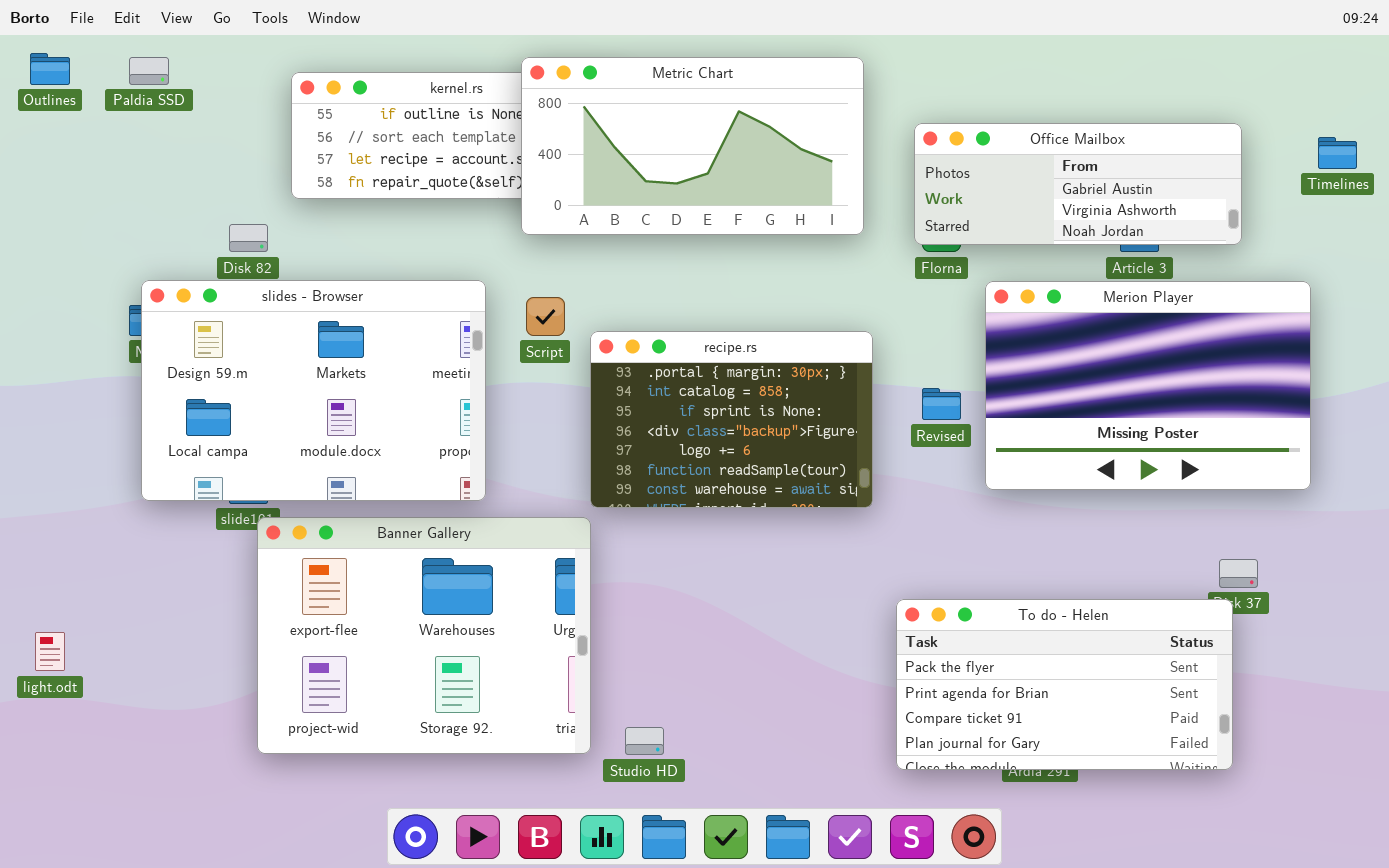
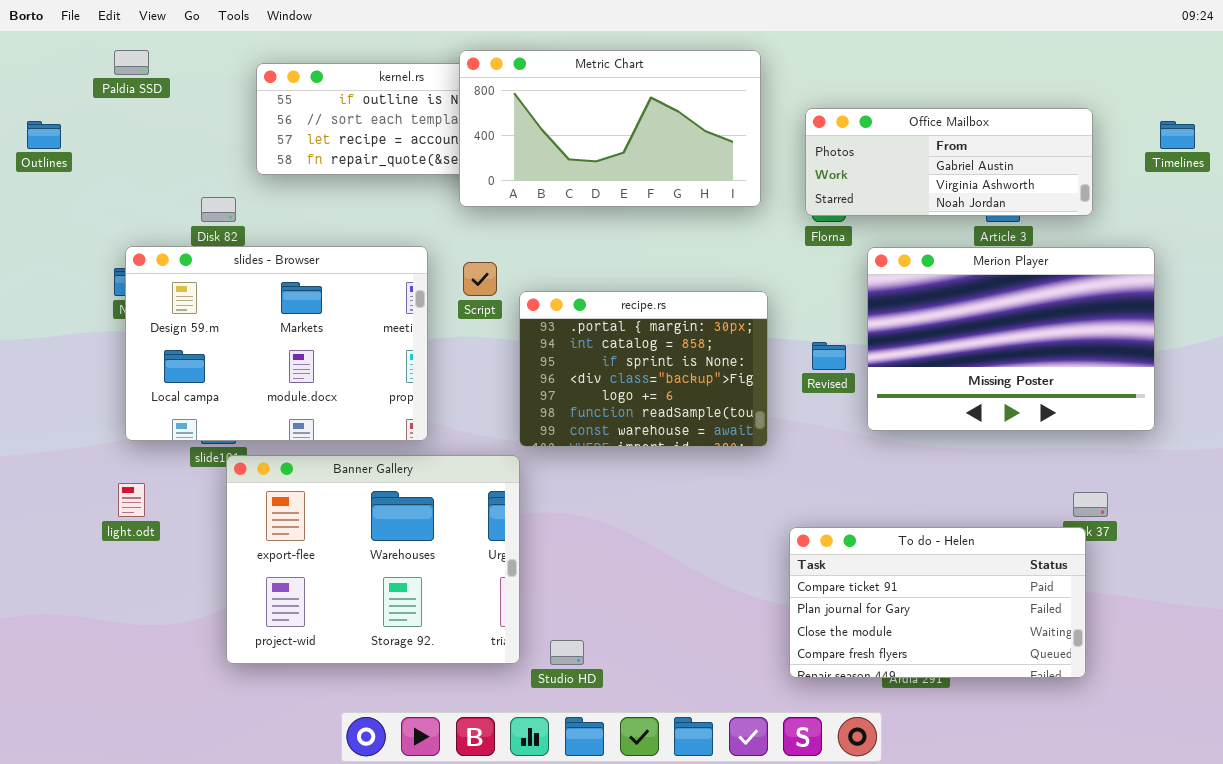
Outlines: [30,53,70,85] -> [27,121,61,149], moved
To do - Helen: [896,599,1233,770] -> [789,527,1086,678], scrolled down 2 rows
light.odt: [35,632,65,671] -> [118,483,145,517], moved

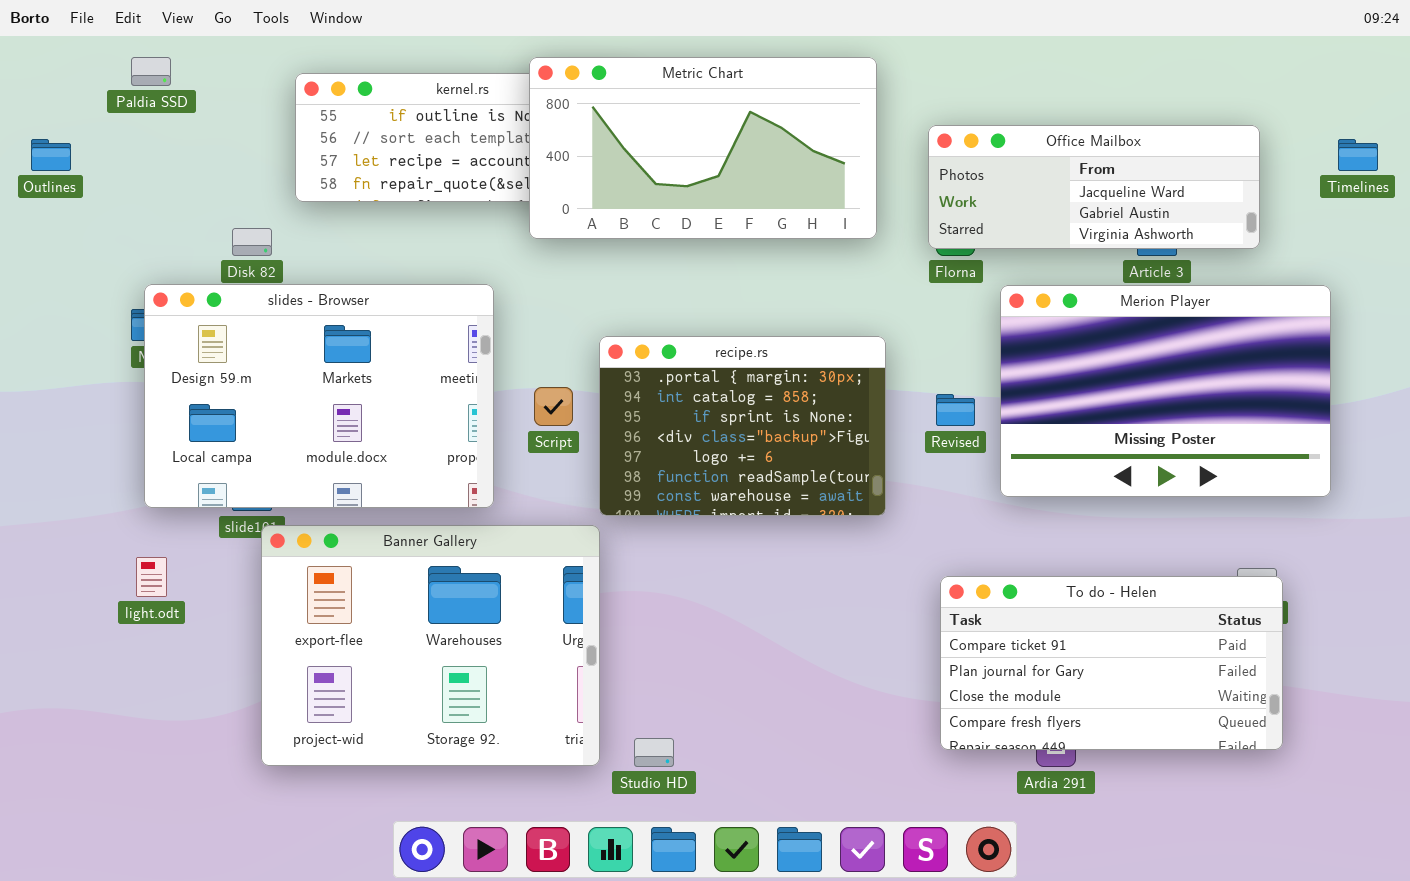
Office Mailbox: [805,108,1093,216] -> [928,125,1260,249], scrolled up 1 row
Script: [463,262,497,296] -> [534,387,573,426], moved
To do - Helen: [789,527,1086,678] -> [940,576,1283,750], moved

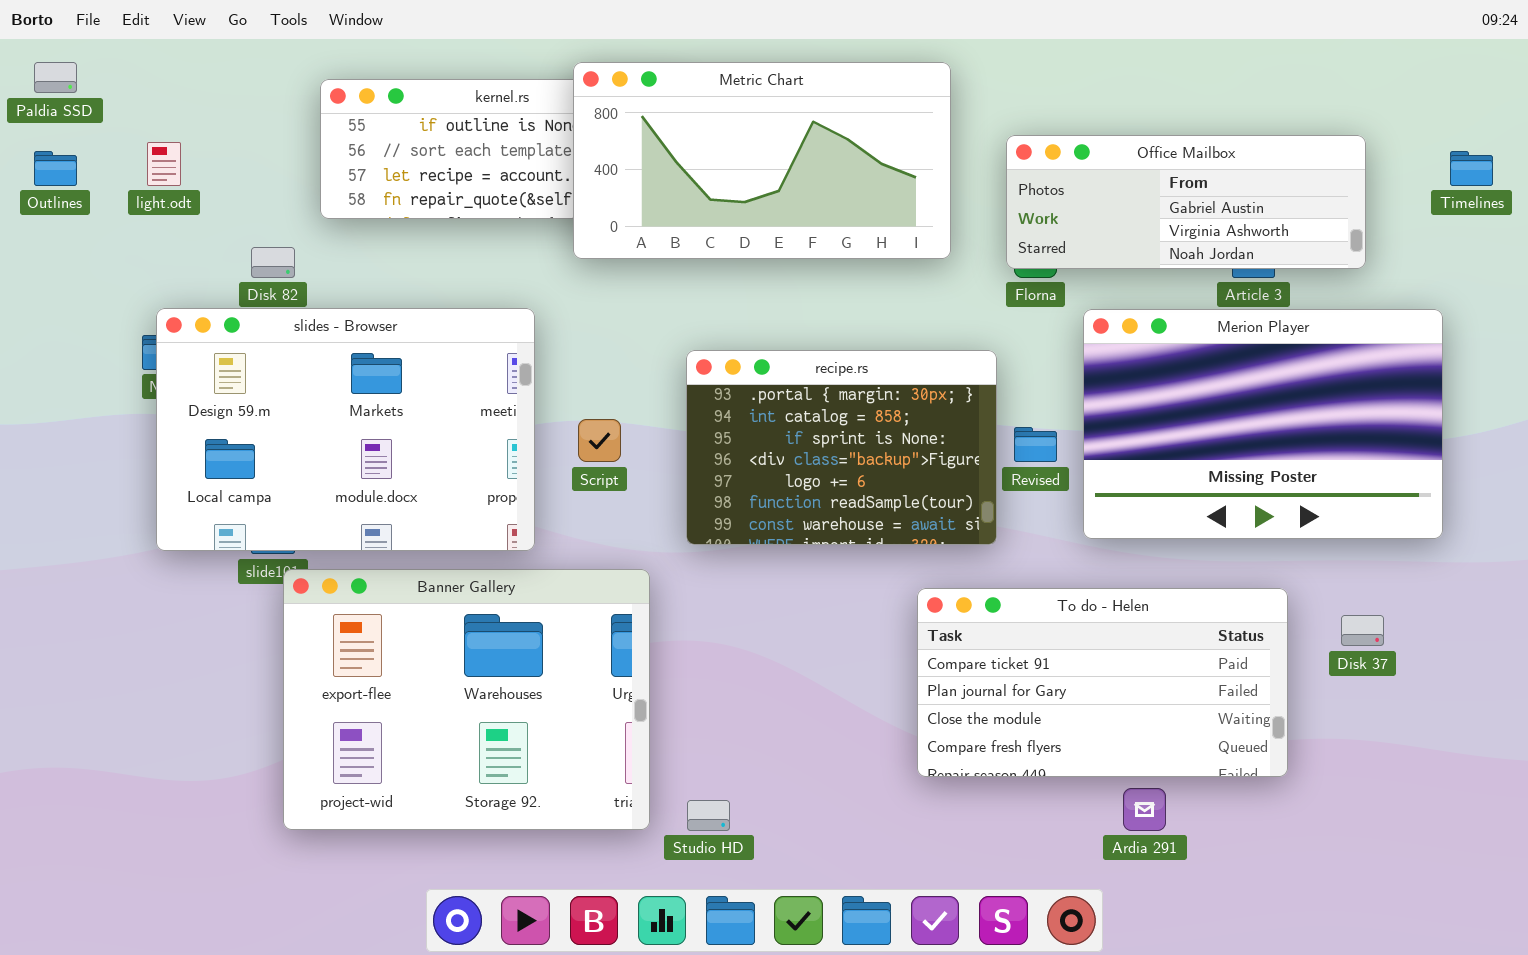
Paldia SSD: [131,57,171,86] -> [34,62,77,93], moved
Office Mailbox: [928,125,1260,249] -> [1006,135,1366,269], scrolled down 1 row
recipe.rs: [599,336,886,516] -> [686,350,997,545], moved
light.odt: [136,557,167,597] -> [147,142,181,186], moved
To do - Helen: [940,576,1283,750] -> [917,588,1288,777], moved

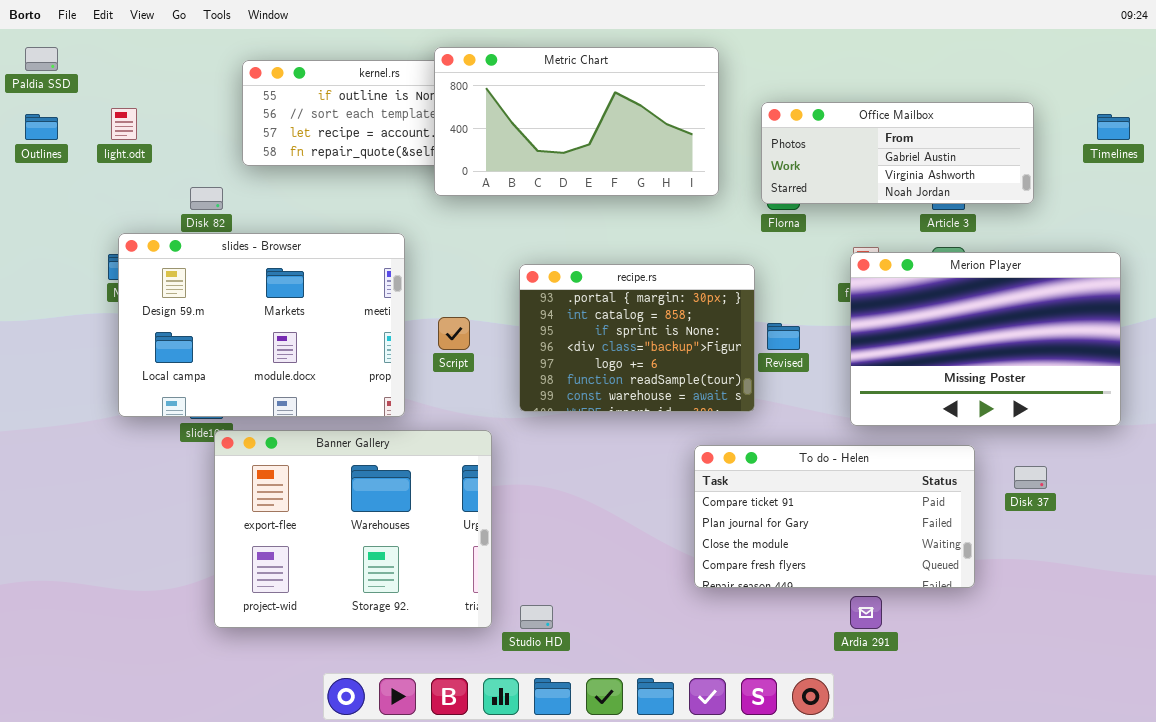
Merion Player: [1083,309,1443,539] -> [850,252,1121,426], moved

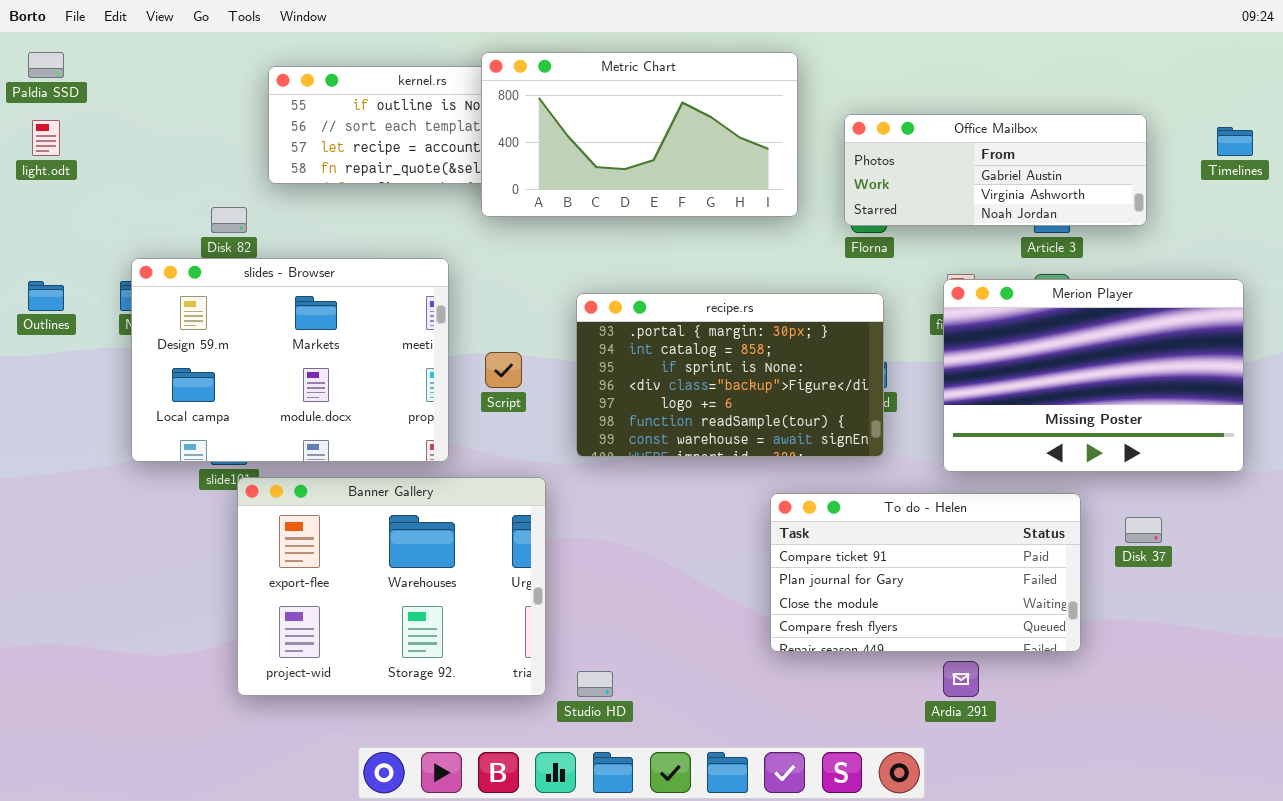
light.odt: [111,108,137,140] -> [32,120,60,156], moved
Outlines: [25,114,58,140] -> [28,281,64,311], moved
recipe.rs: [519,264,755,412] -> [576,293,884,457], resized

